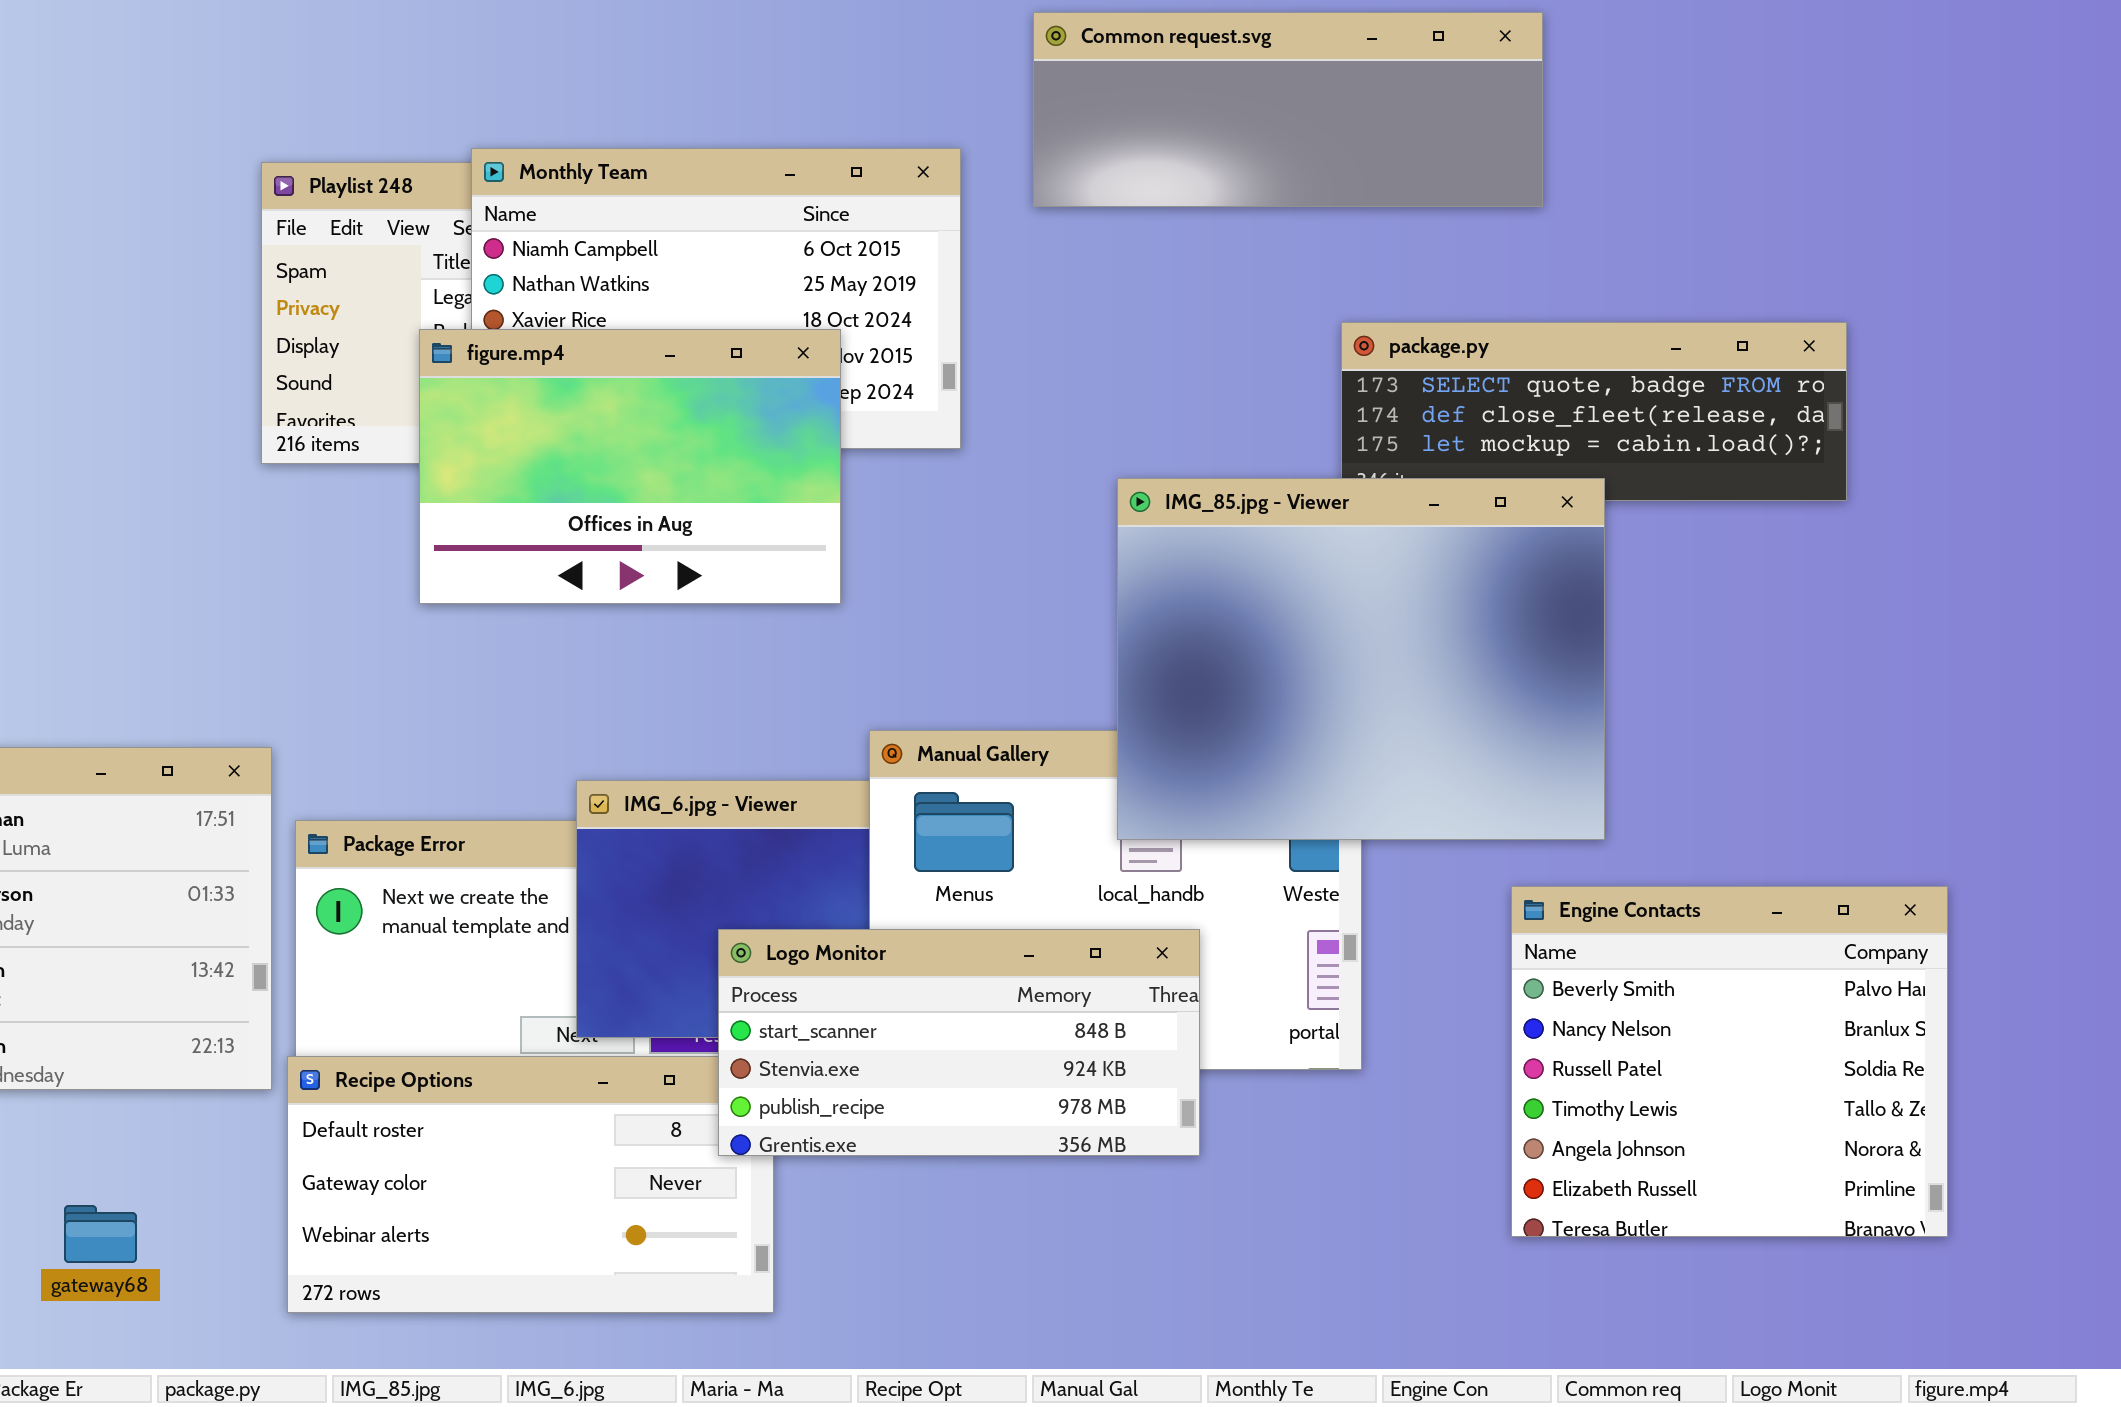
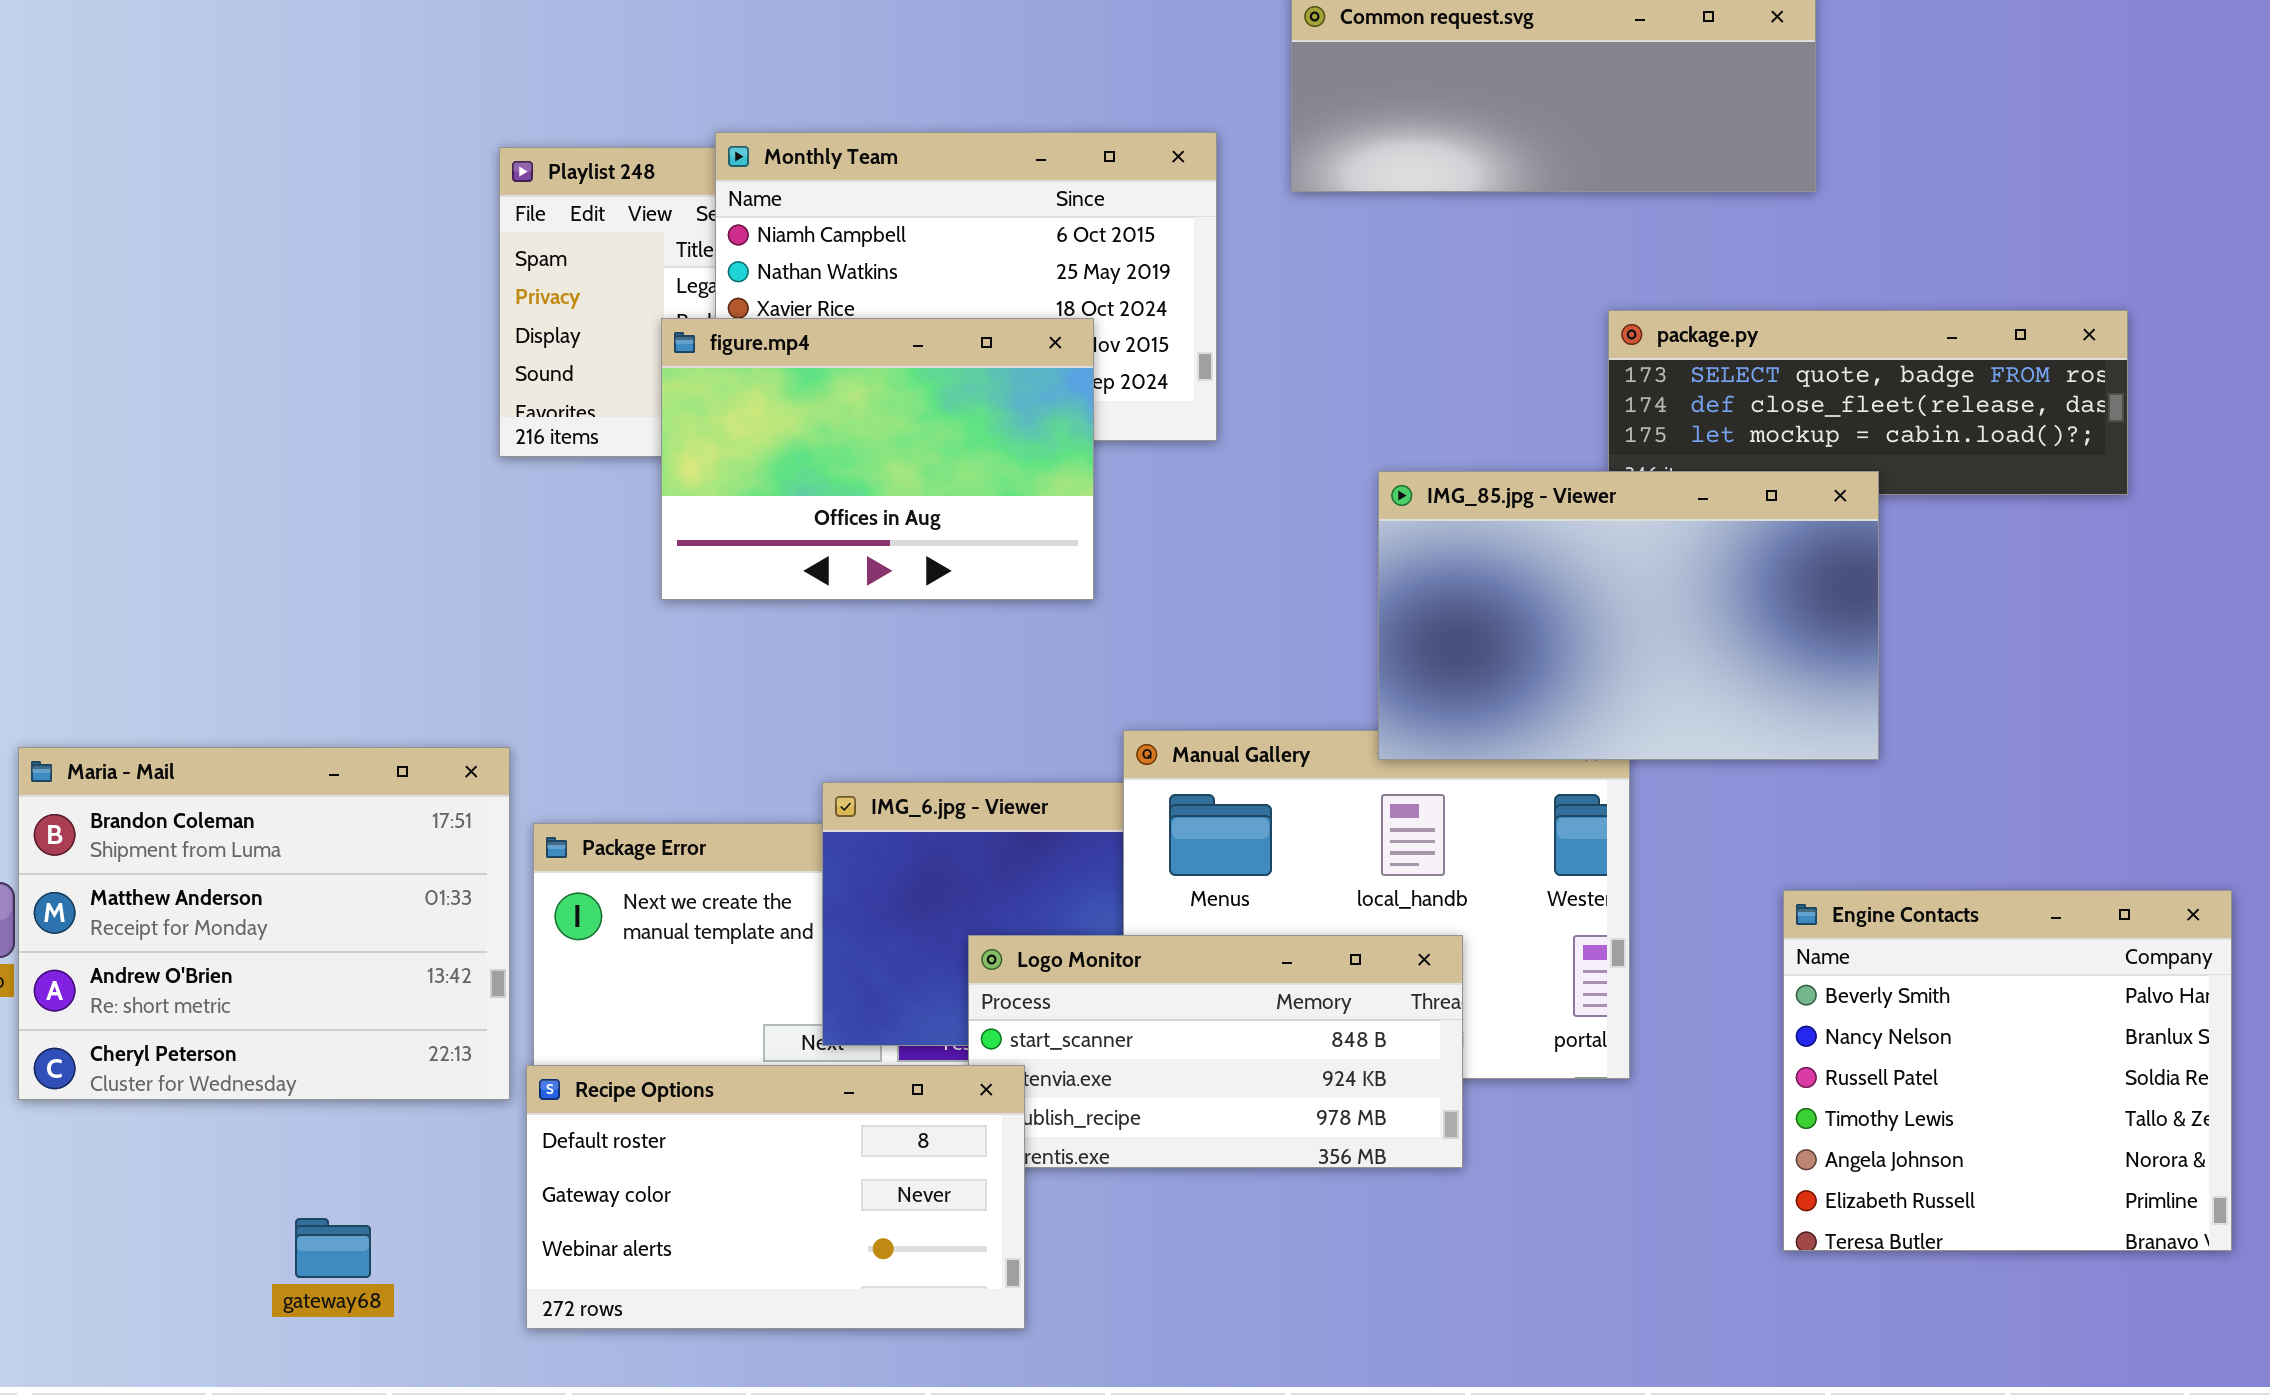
IMG_85.jpg - Viewer: [1117,478,1605,840] -> [1378,471,1879,760], resized
Recipe Options: [287,1056,774,1313] -> [526,1065,1025,1329], raised

